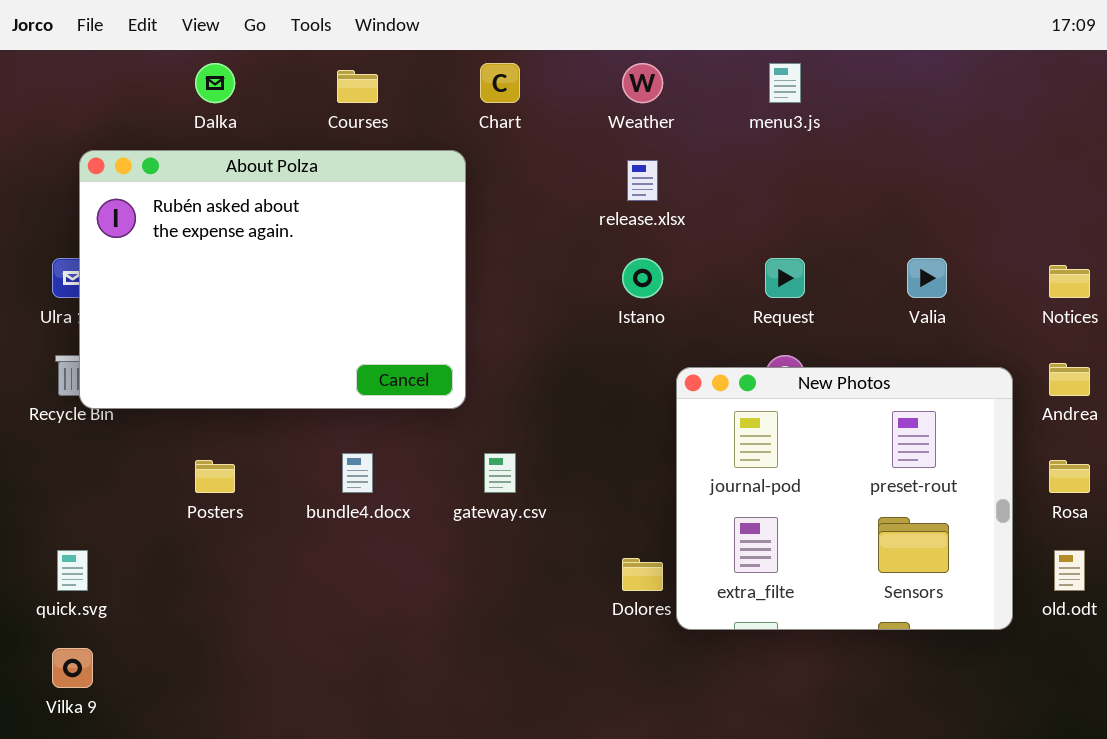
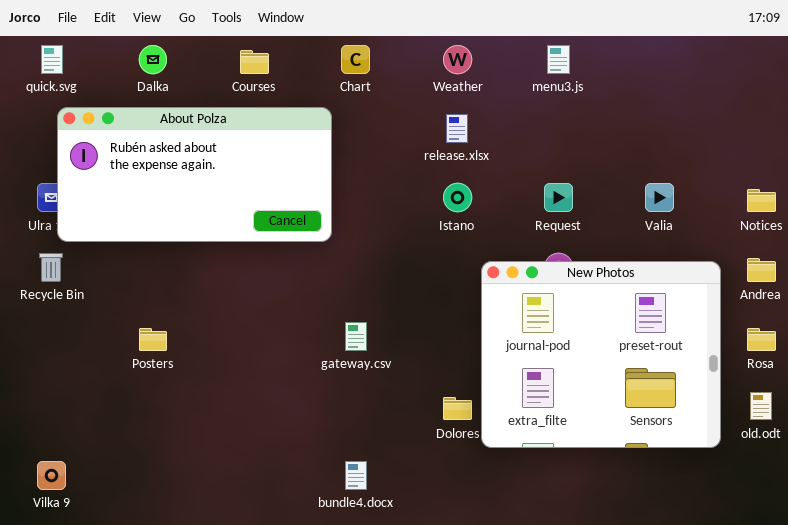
About Polza: [79,150,466,409] -> [57,107,332,242], resized
bundle4.docx: [342,453,373,493] -> [345,461,367,490], moved
quick.svg: [57,550,88,591] -> [41,45,63,74], moved

